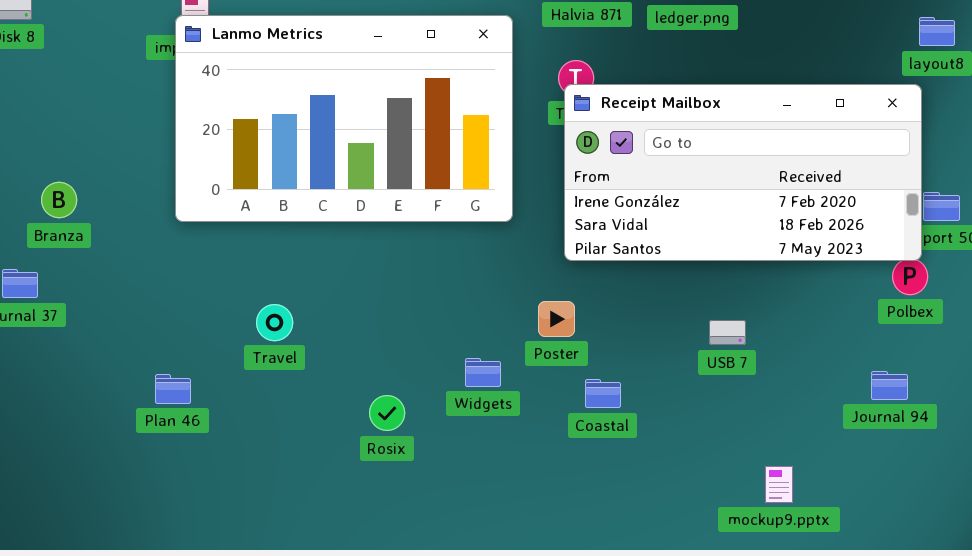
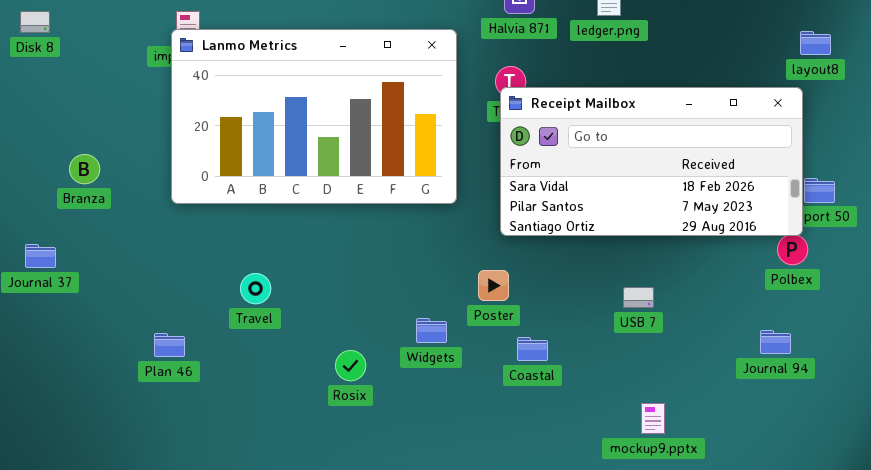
Receipt Mailbox: [564,84,922,261] -> [500,87,803,236], scrolled down 1 row
Branza: [41,182,77,218] -> [69,154,100,184], moved
mockup9.pptx: [765,466,793,503] -> [641,403,665,434], moved

